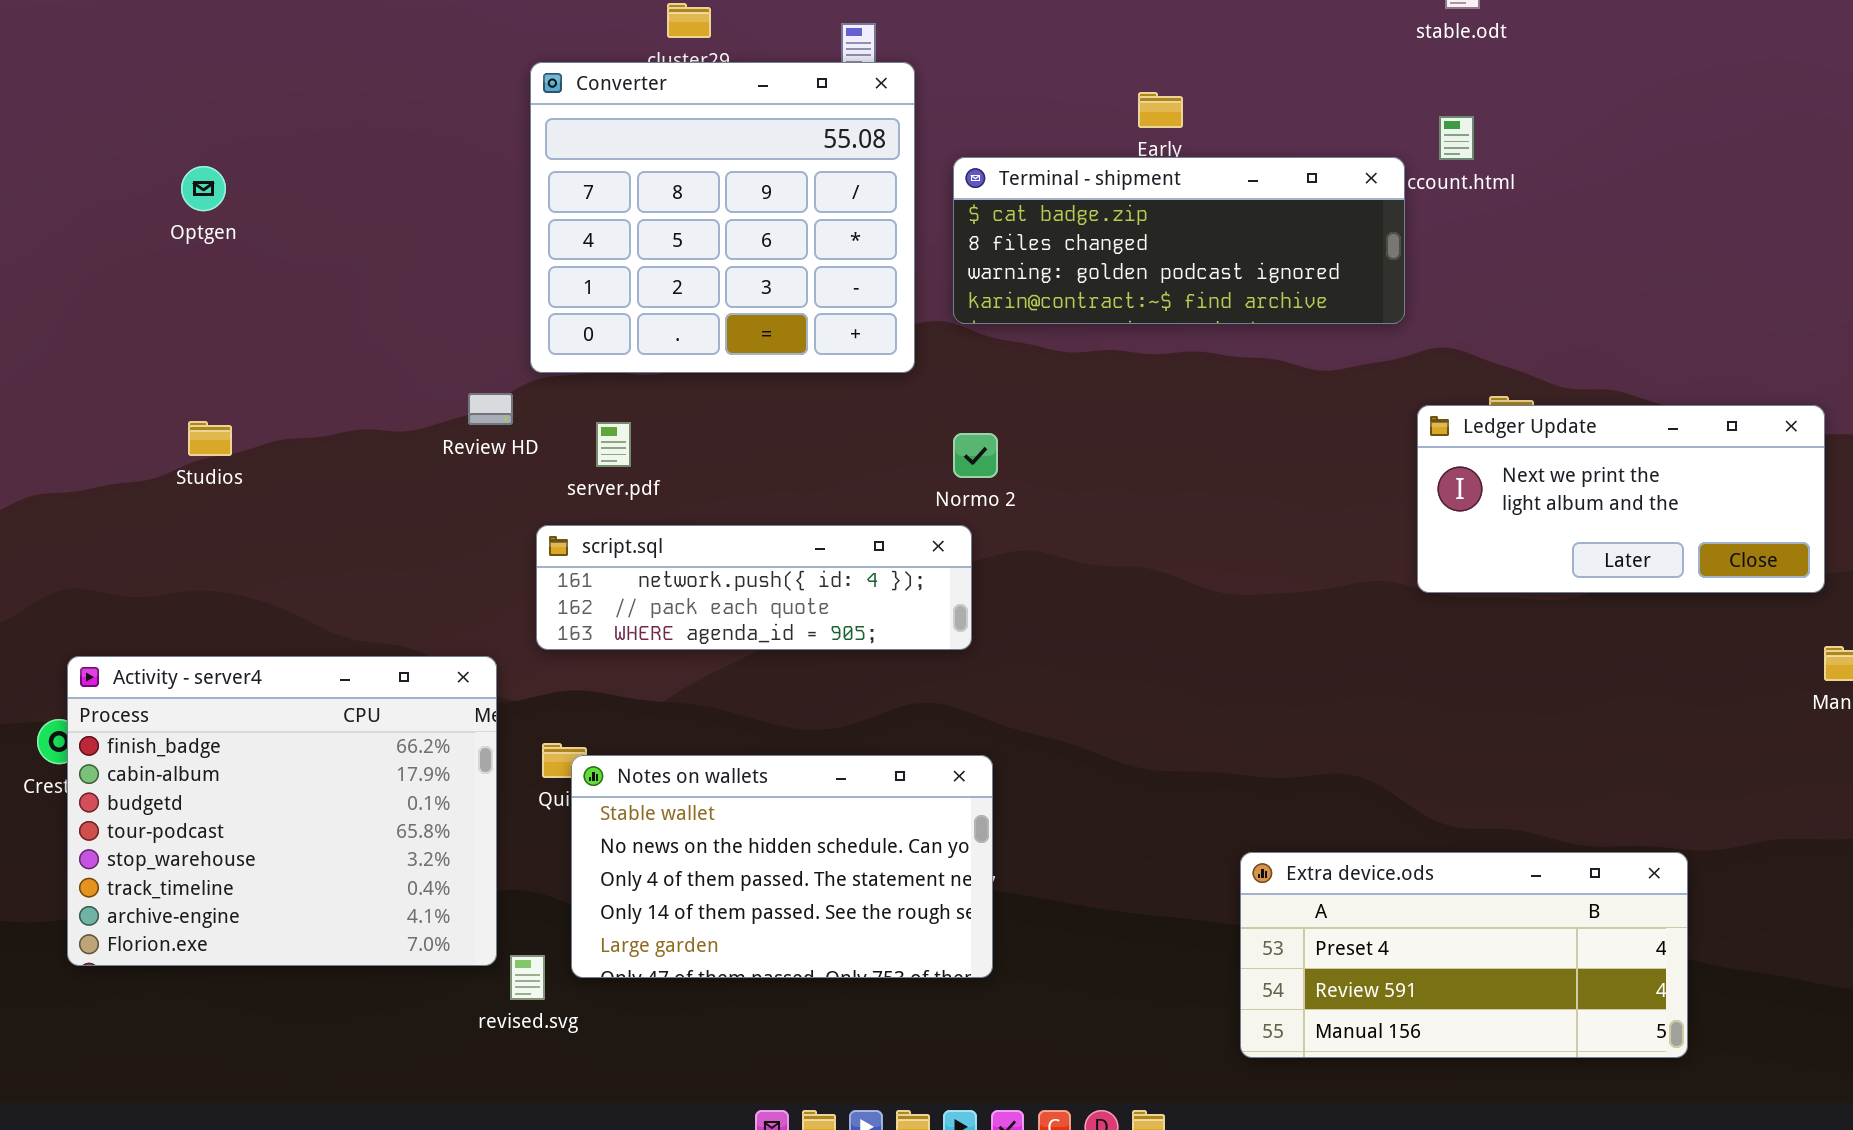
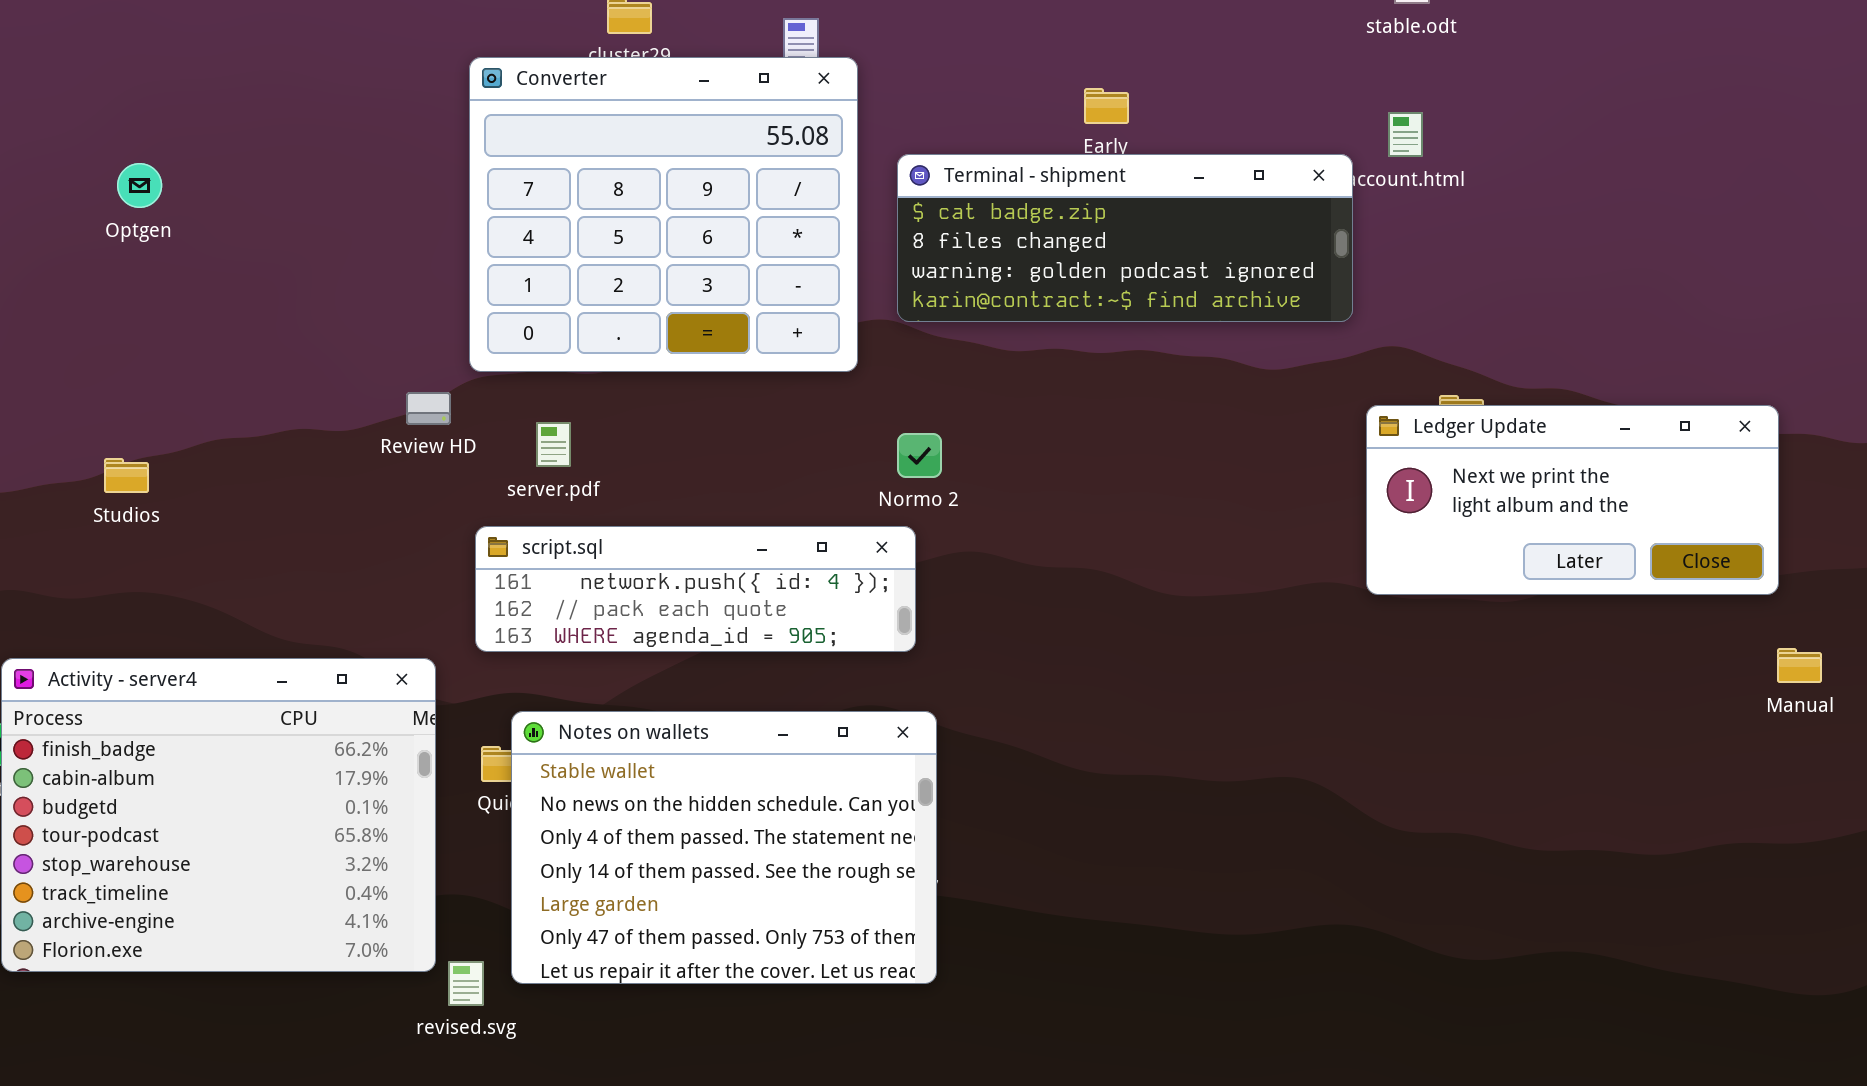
Studios: [188,421,232,456] -> [104,458,149,493], moved
Notes on wallets: [571,755,993,978] -> [511,711,937,984], resized
Extra device.ods: [1240,852,1688,1058] -> none, closed

